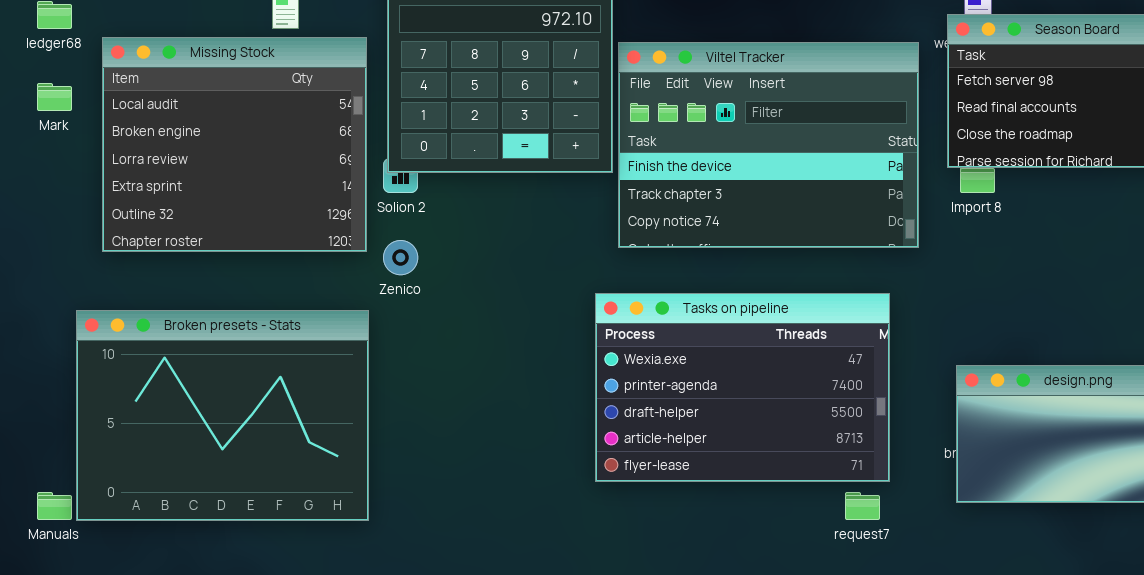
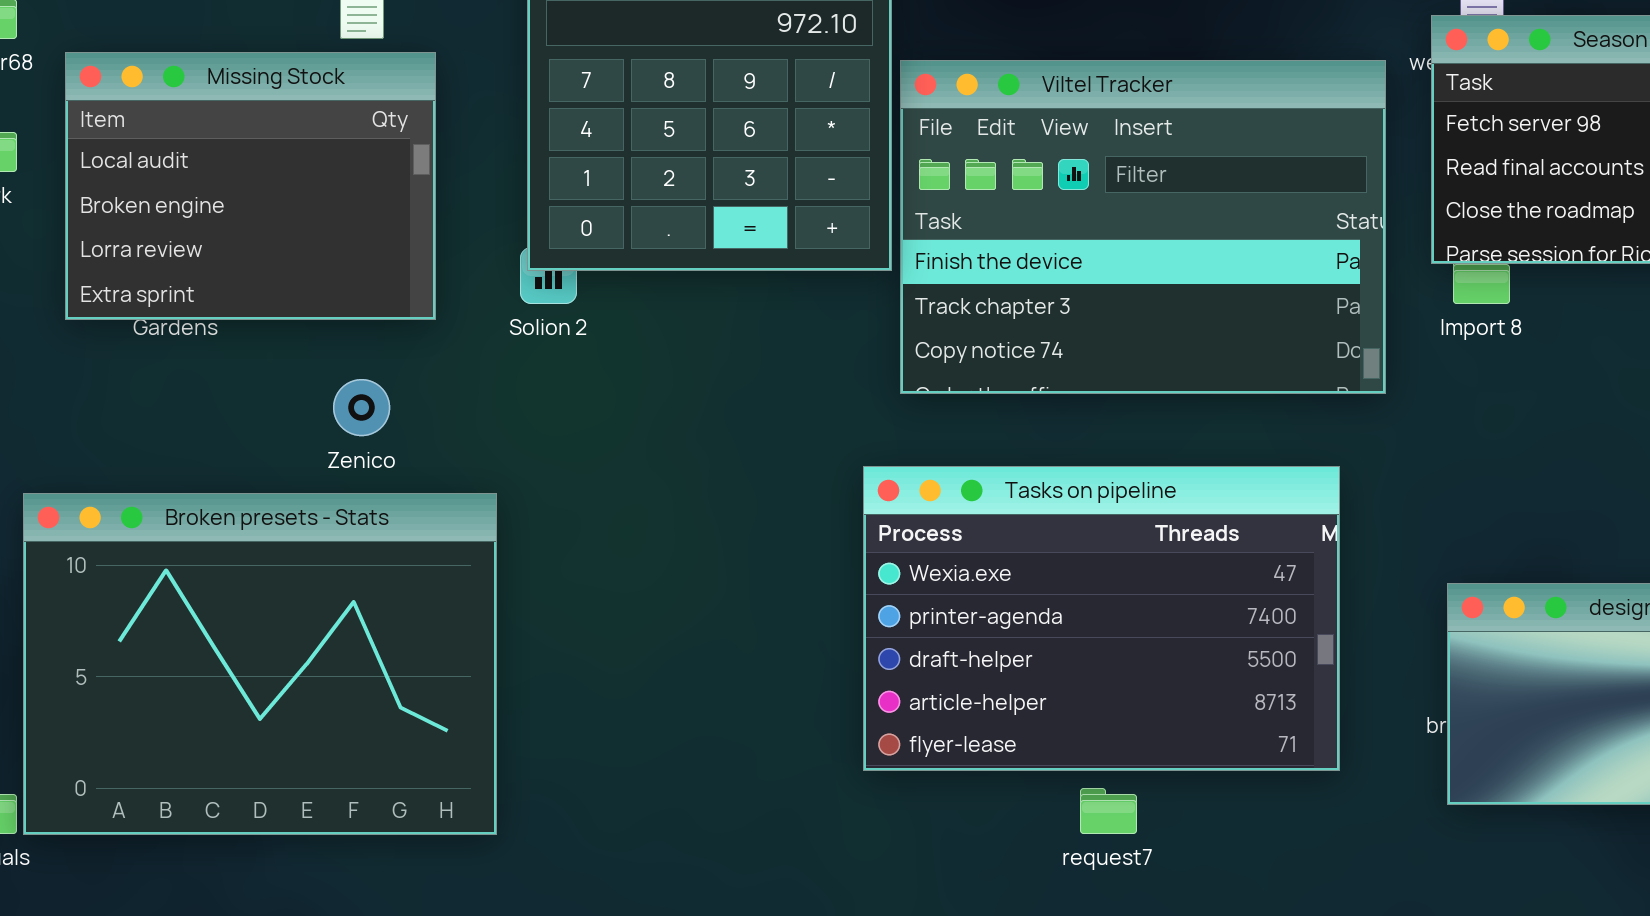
Missing Stock: [102,37,367,252] -> [65,52,436,320], resized
Zenico: [383,240,418,275] -> [333,379,390,436], moved
request7: [845,492,880,520] -> [1080,788,1137,834], moved

